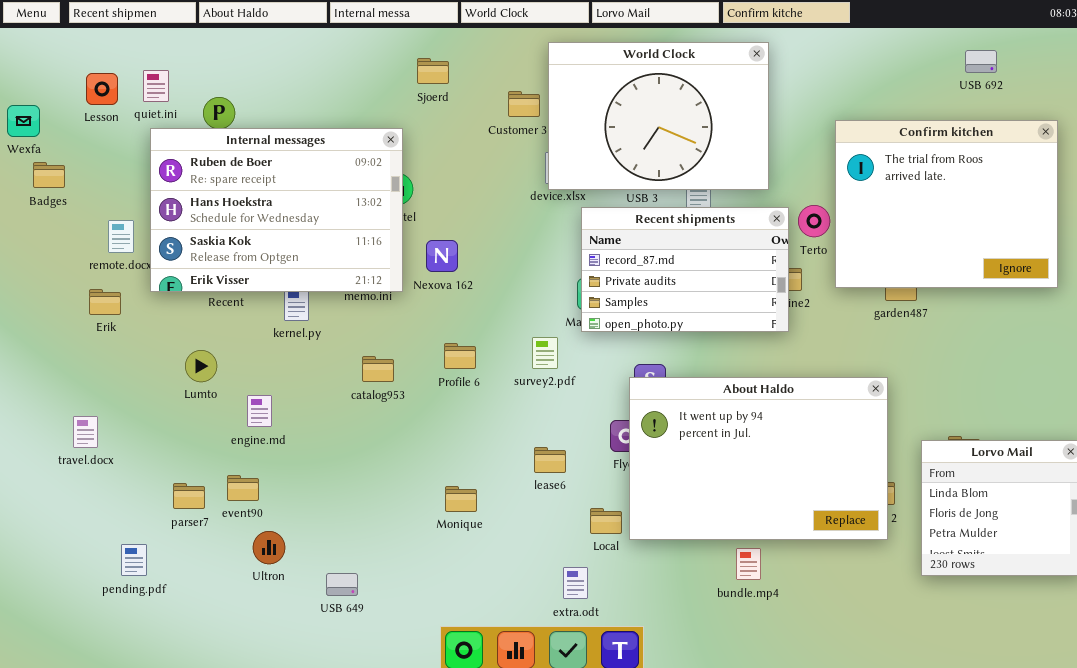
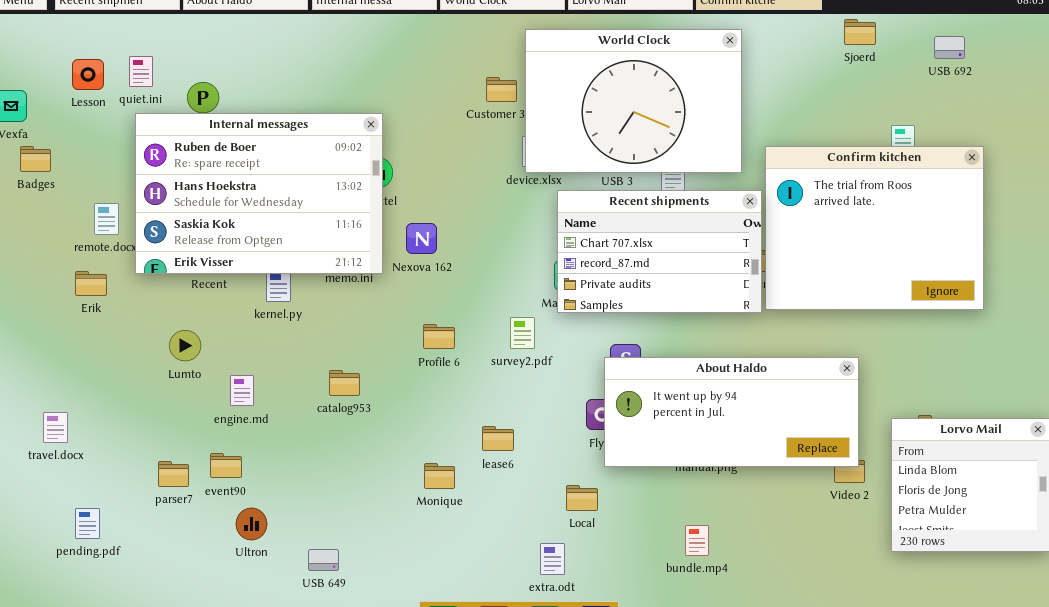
Sjoerd: [417,58,449,84] -> [844,19,876,45], moved
Confirm kitchen: [835,120,1058,288] -> [765,146,984,310], moved
Recent shipments: [581,207,789,332] -> [557,190,762,313], scrolled up 1 row
catalog953: [362,356,394,382] -> [329,370,360,396], moved
About Haldo: [629,377,888,540] -> [604,357,859,467], resized
travel.docx: [73,416,98,448] -> [43,412,68,443], moved
lease6: [534,447,566,473] -> [482,426,514,451], moved
pending.pdf: [121,544,147,576] -> [75,508,100,539], moved
bundle.mp4: [736,548,761,580] -> [685,525,709,556], moved

